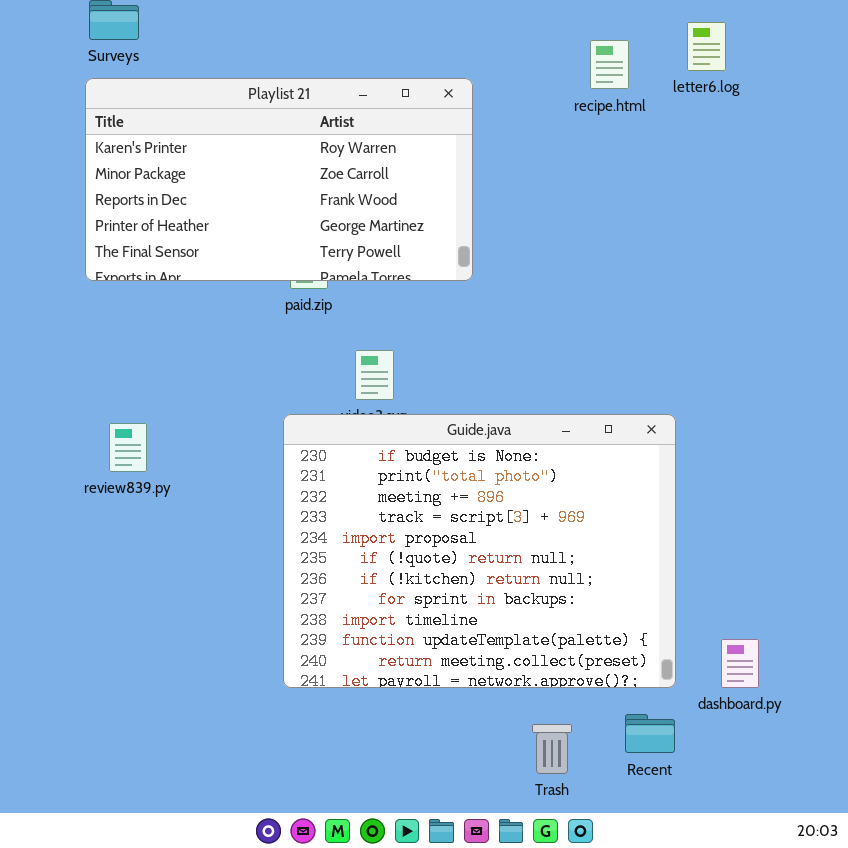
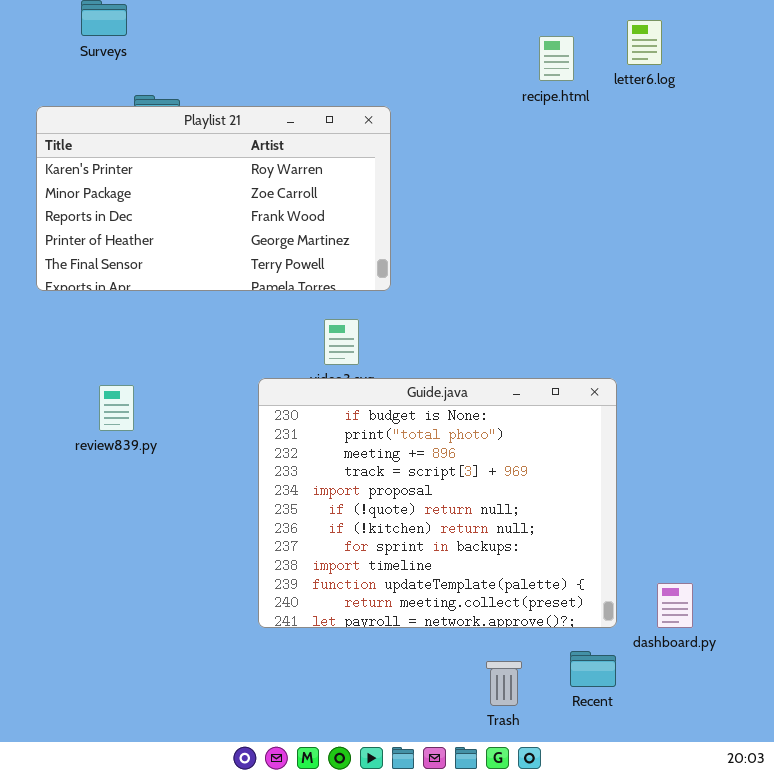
Playlist 21: [85,78,473,281] -> [36,106,391,291], moved

